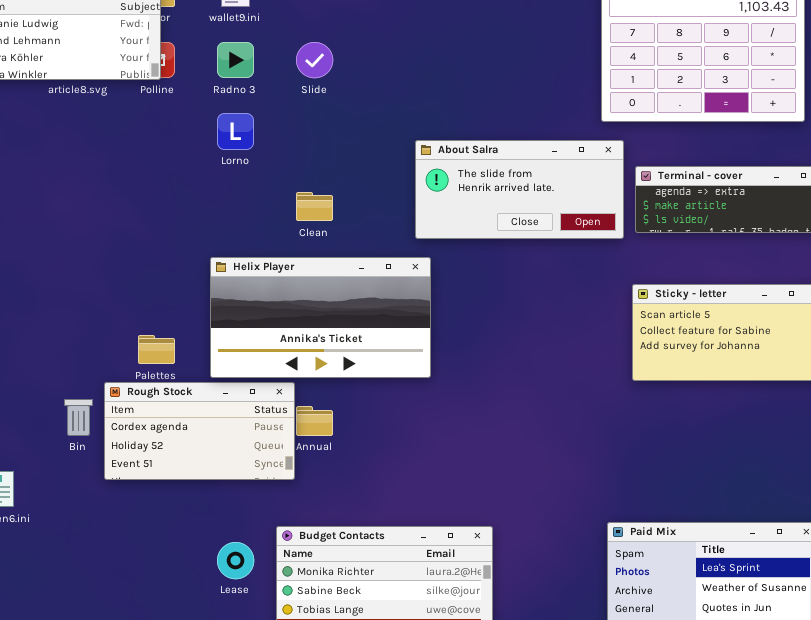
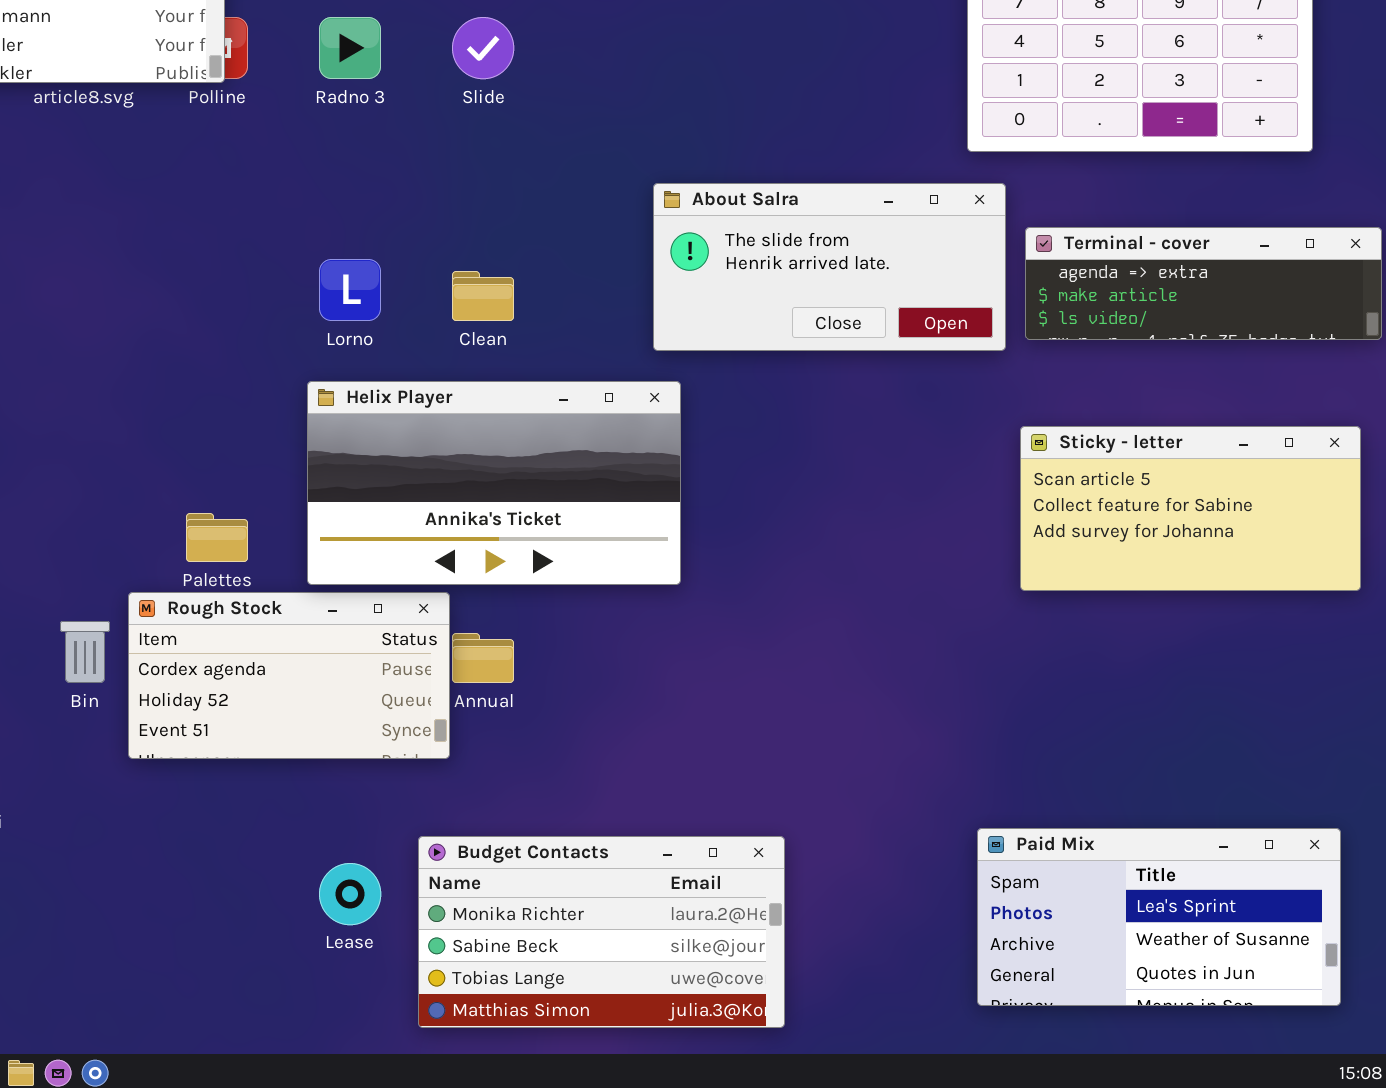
Lorno: [217,113,254,150] -> [319,259,381,321], moved

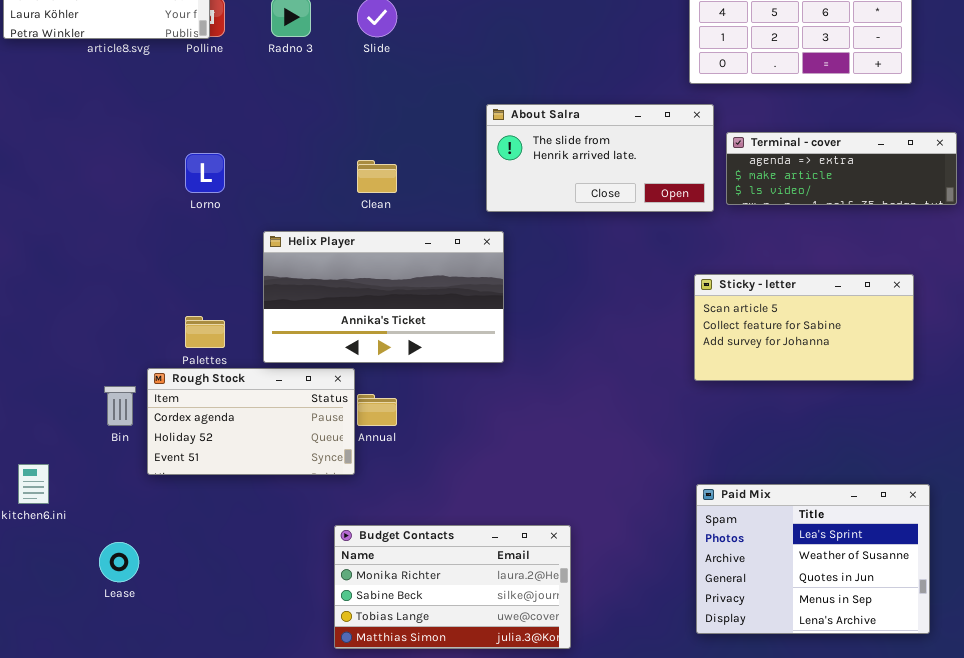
Lorno: [319,259,381,321] -> [185,153,225,193], moved
Sticky - letter: [1020,426,1361,591] -> [694,274,914,381], moved
Paid Mix: [977,828,1341,1006] -> [696,484,930,634], resized
Lease: [319,863,381,925] -> [99,542,139,582], moved

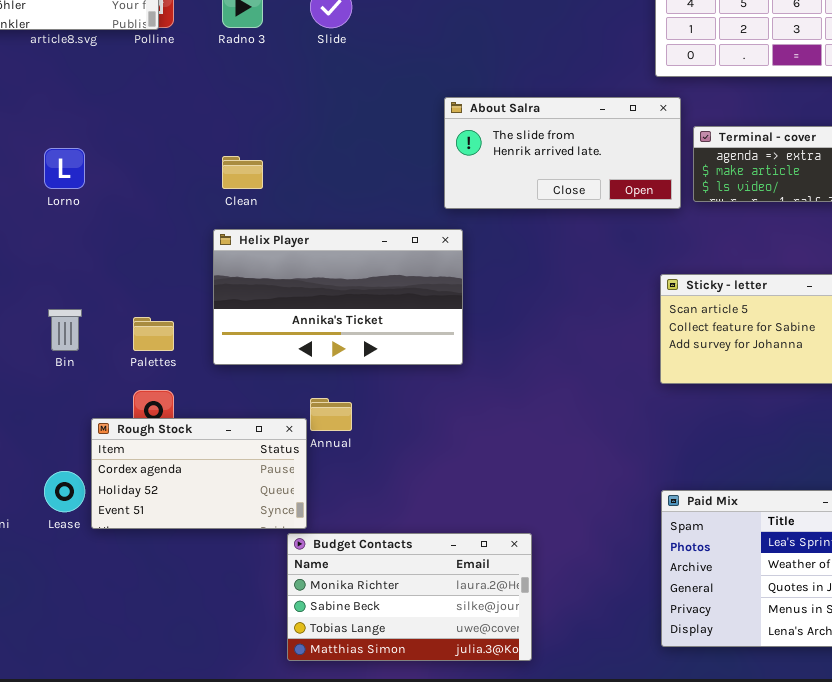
Lorno: [185,153,225,193] -> [44,148,85,189], moved
Clean: [357,160,397,193] -> [222,156,263,189], moved
Rough Stock: [147,368,355,475] -> [91,418,307,529], moved
Bin: [104,386,136,426] -> [48,309,82,351], moved
Lease: [99,542,139,582] -> [44,471,85,512], moved

